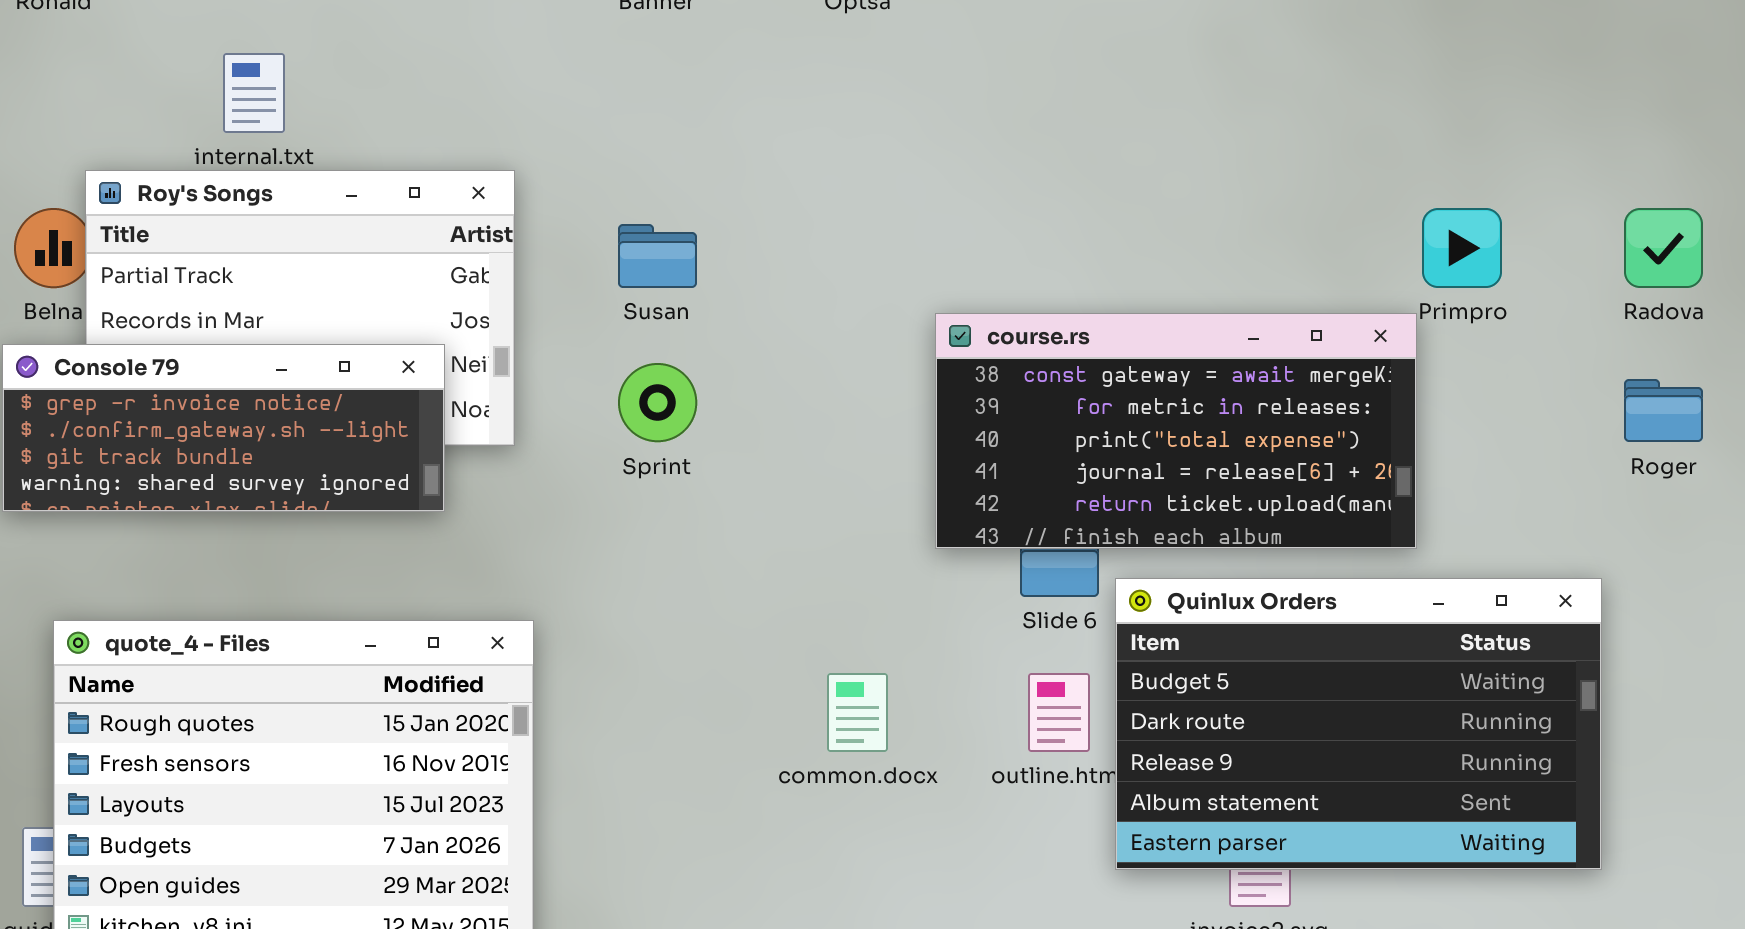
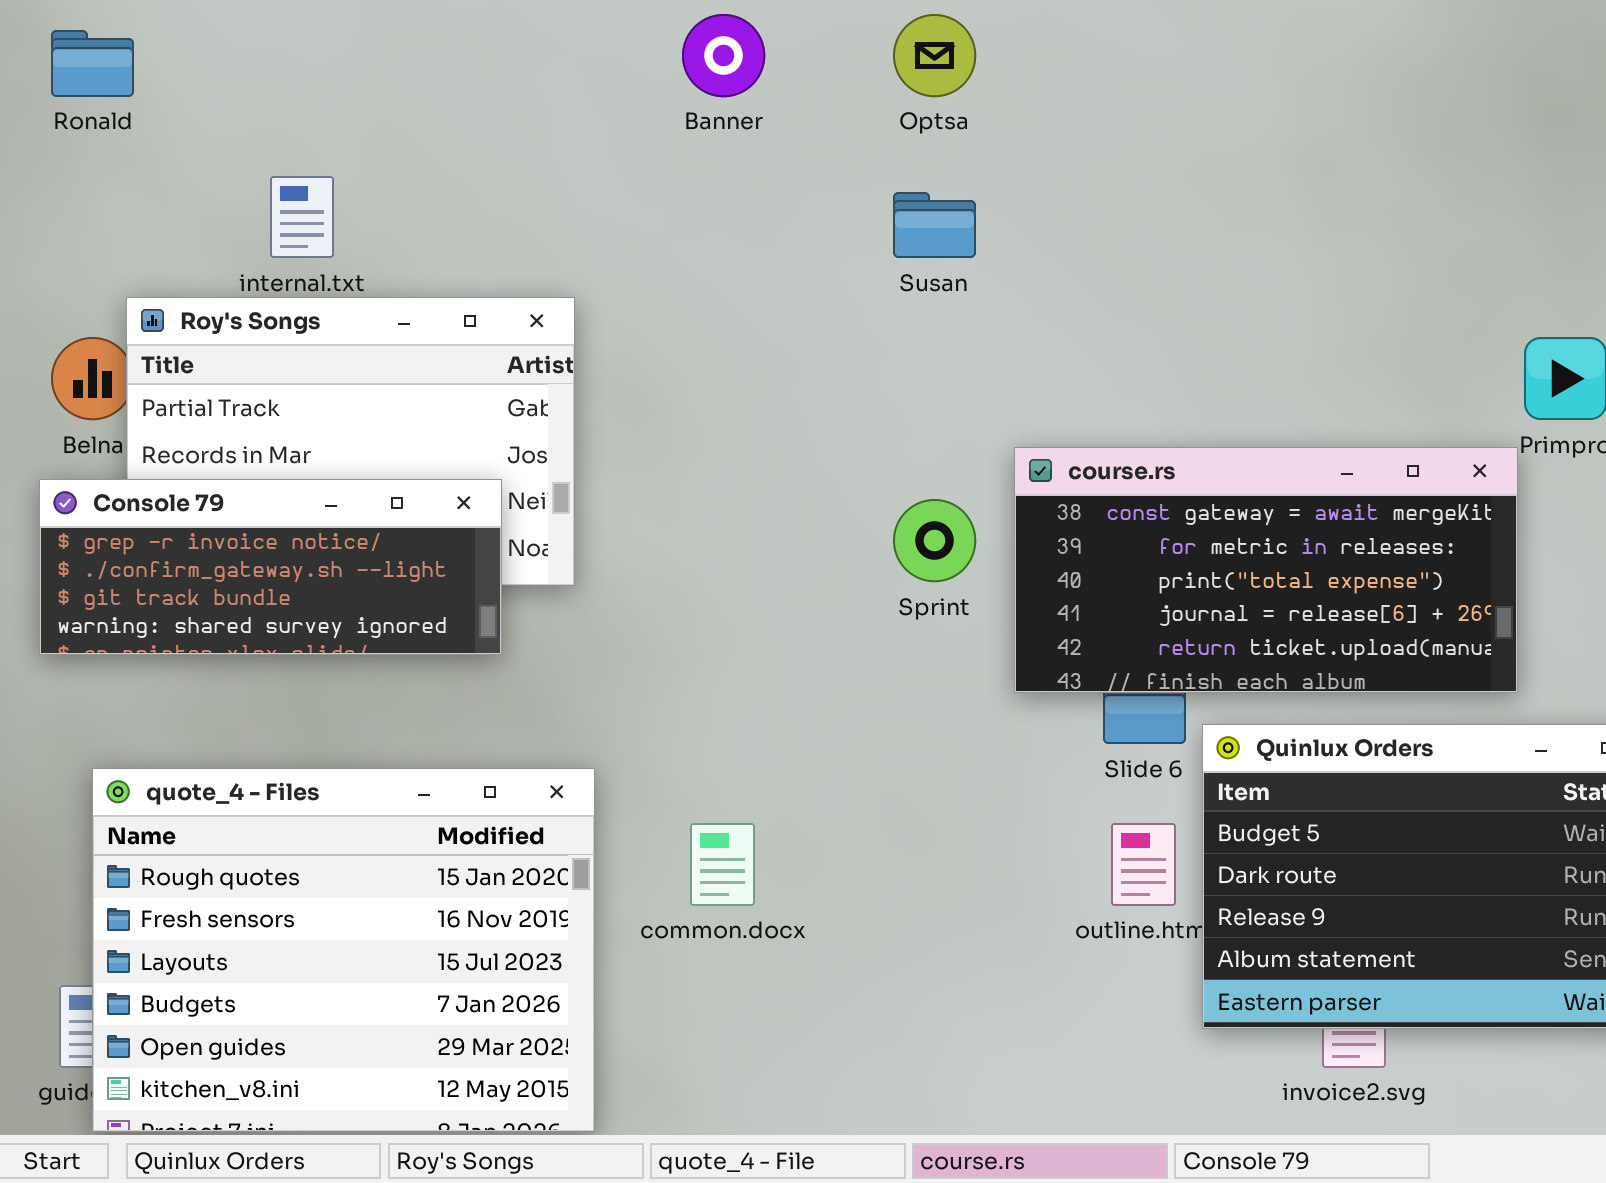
Susan: [618,224,697,288] -> [893,192,976,258], moved
Sprint: [618,363,697,442] -> [893,499,976,582], moved
common.docx: [827,673,888,752] -> [690,823,755,906], moved

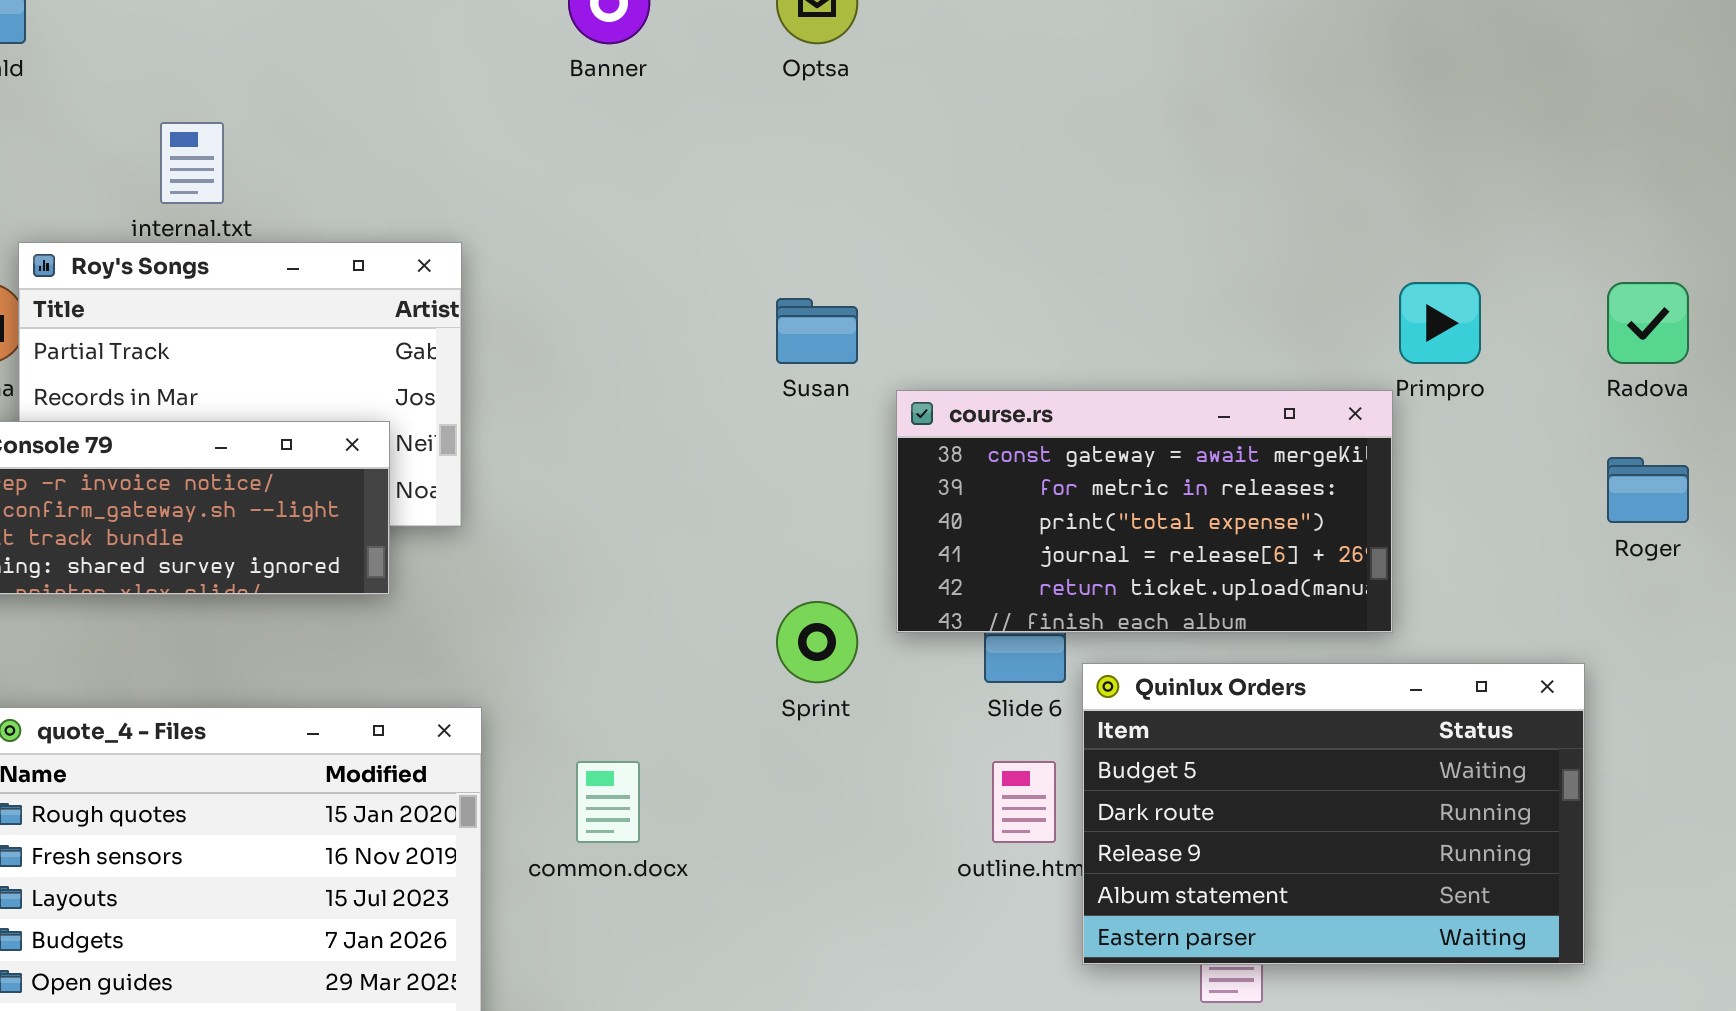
Susan: [893,192,976,258] -> [776,298,858,364], moved
Sprint: [893,499,976,582] -> [776,601,858,683], moved

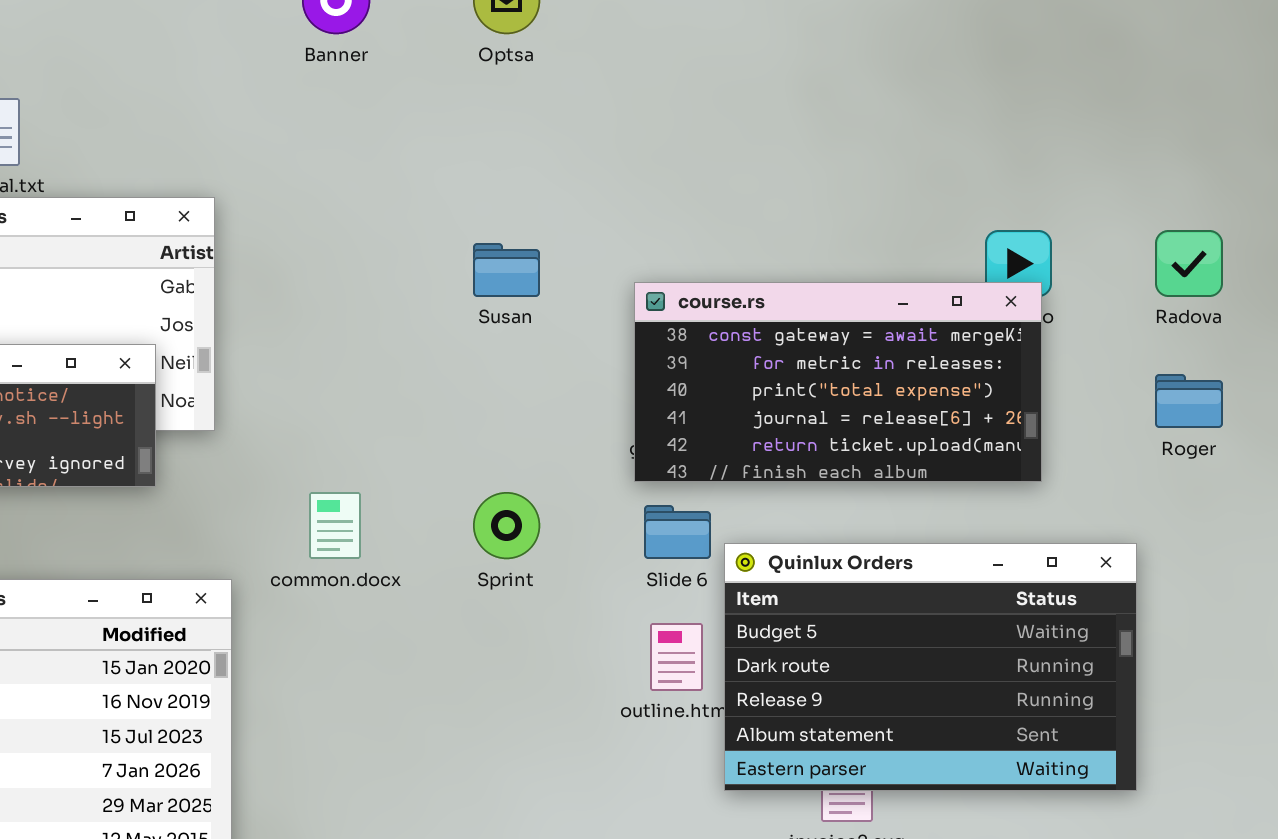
course.rs: [896,390,1393,633] -> [634,282,1042,482], moved
common.docx: [576,761,640,843] -> [309,492,361,559], moved

